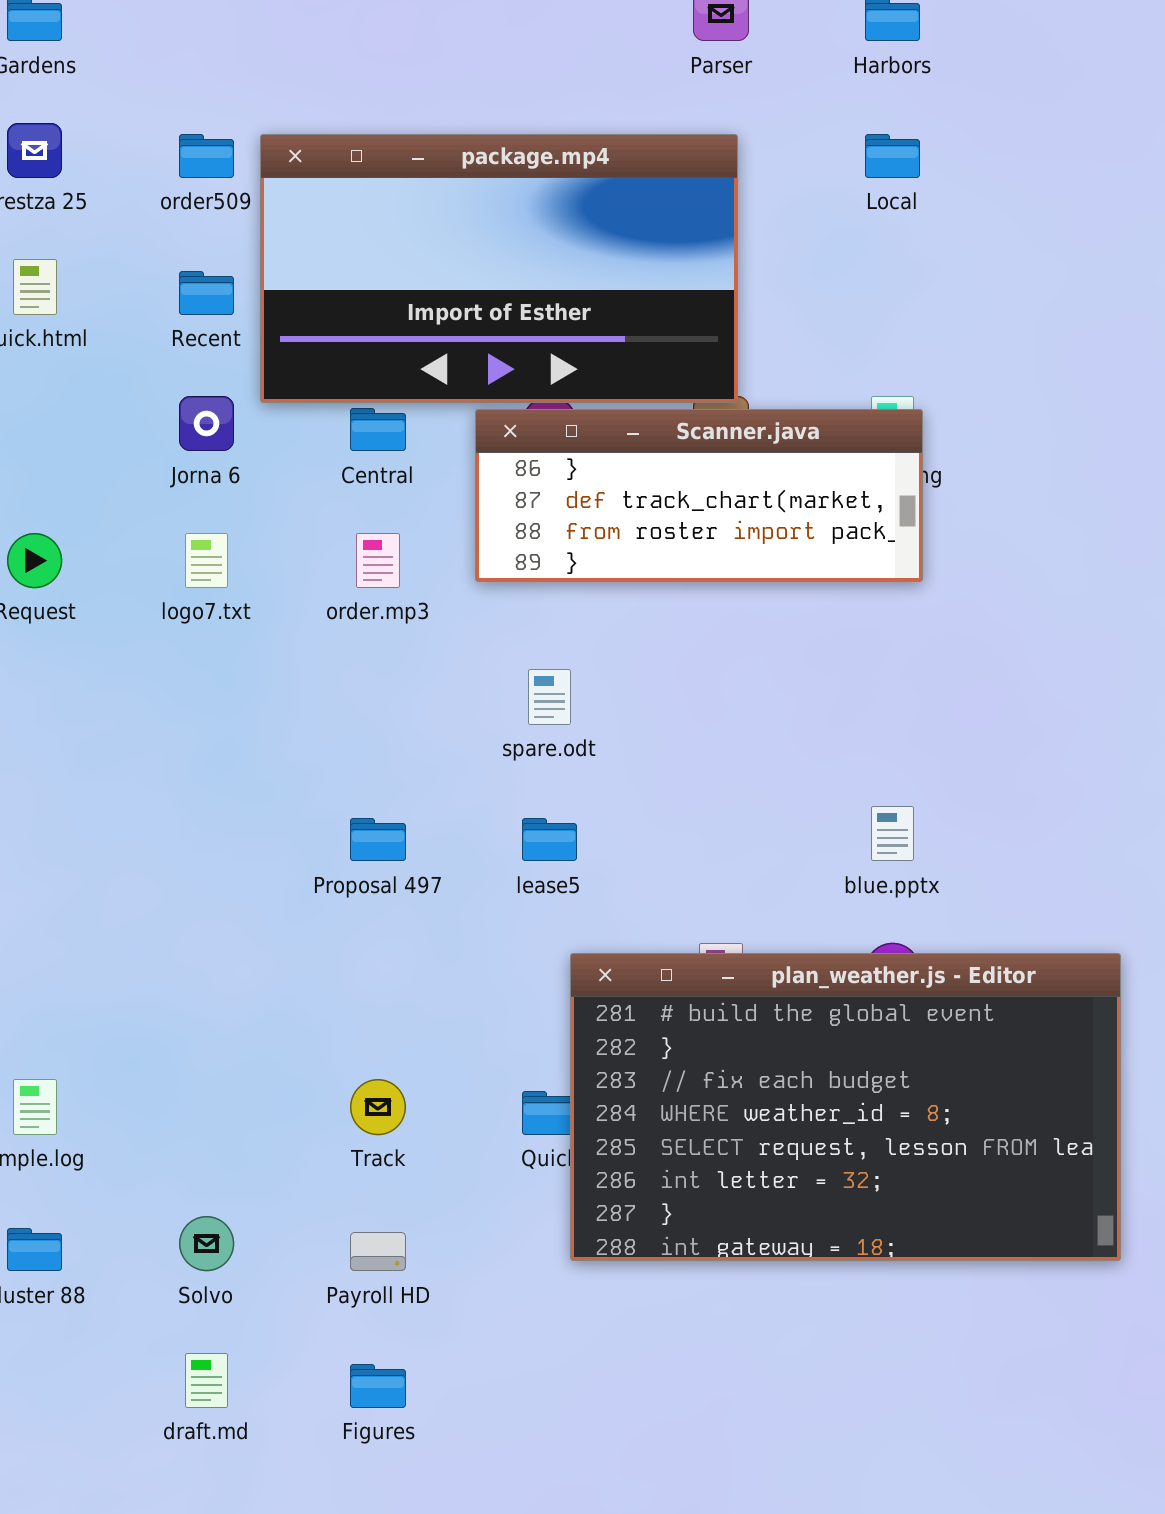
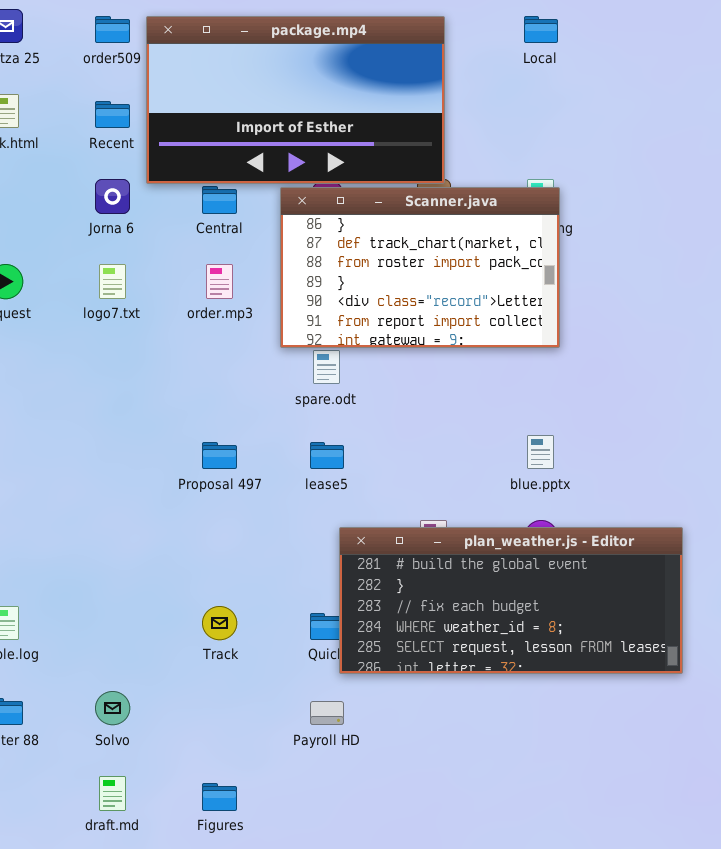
Scanner.java: [475,409,923,582] -> [280,187,560,348], resized
plan_weather.js - Editor: [570,953,1121,1261] -> [339,527,683,674], resized
Payroll HD: [350,1232,406,1271] -> [310,701,344,725], moved

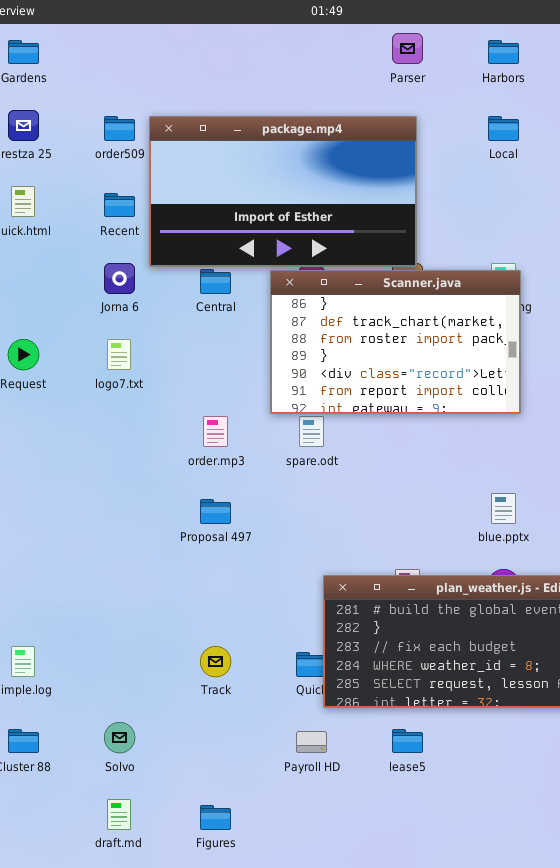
order.mp3: [206,264,233,299] -> [203,416,228,447], moved
lease5: [310,442,344,469] -> [392,729,423,753], moved

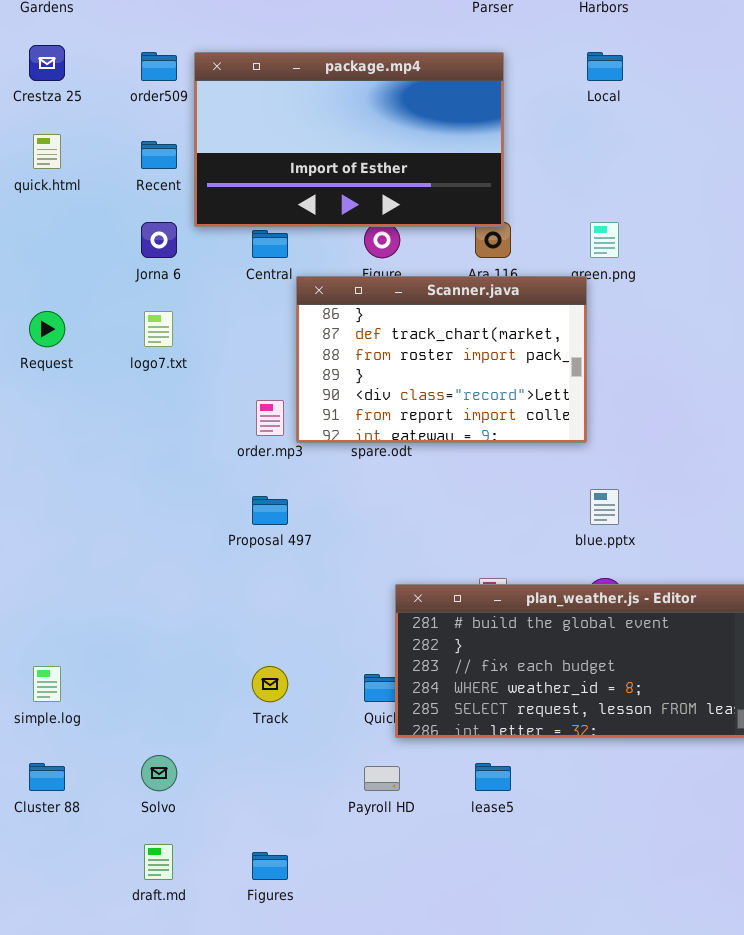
Scanner.java: [270,270,521,414] -> [296,276,587,443], moved

